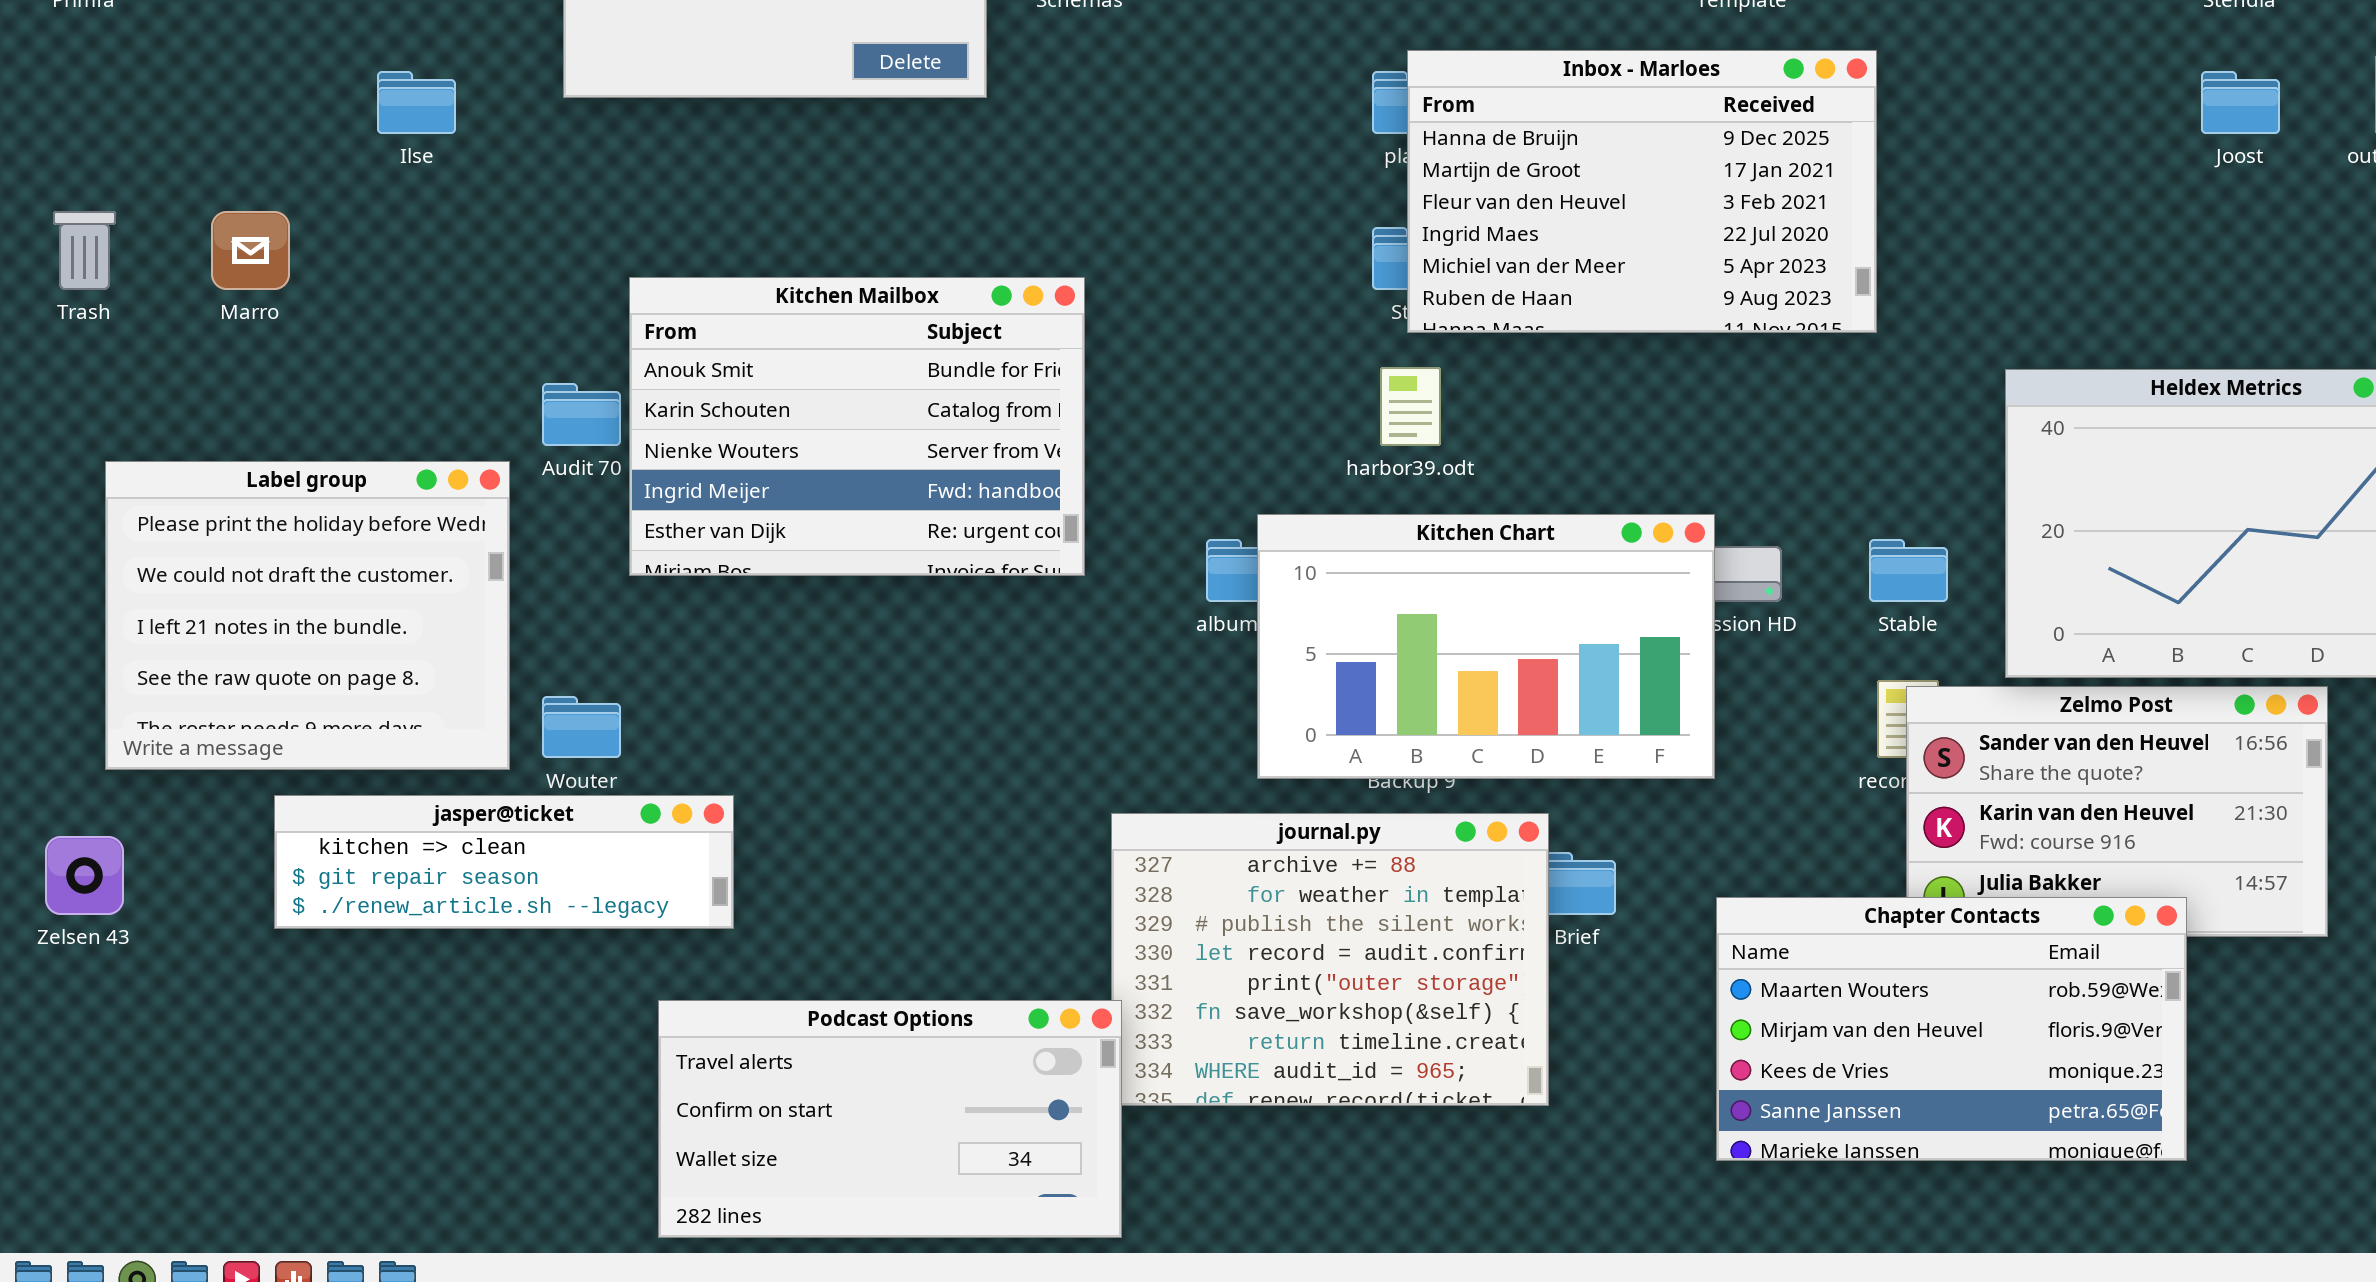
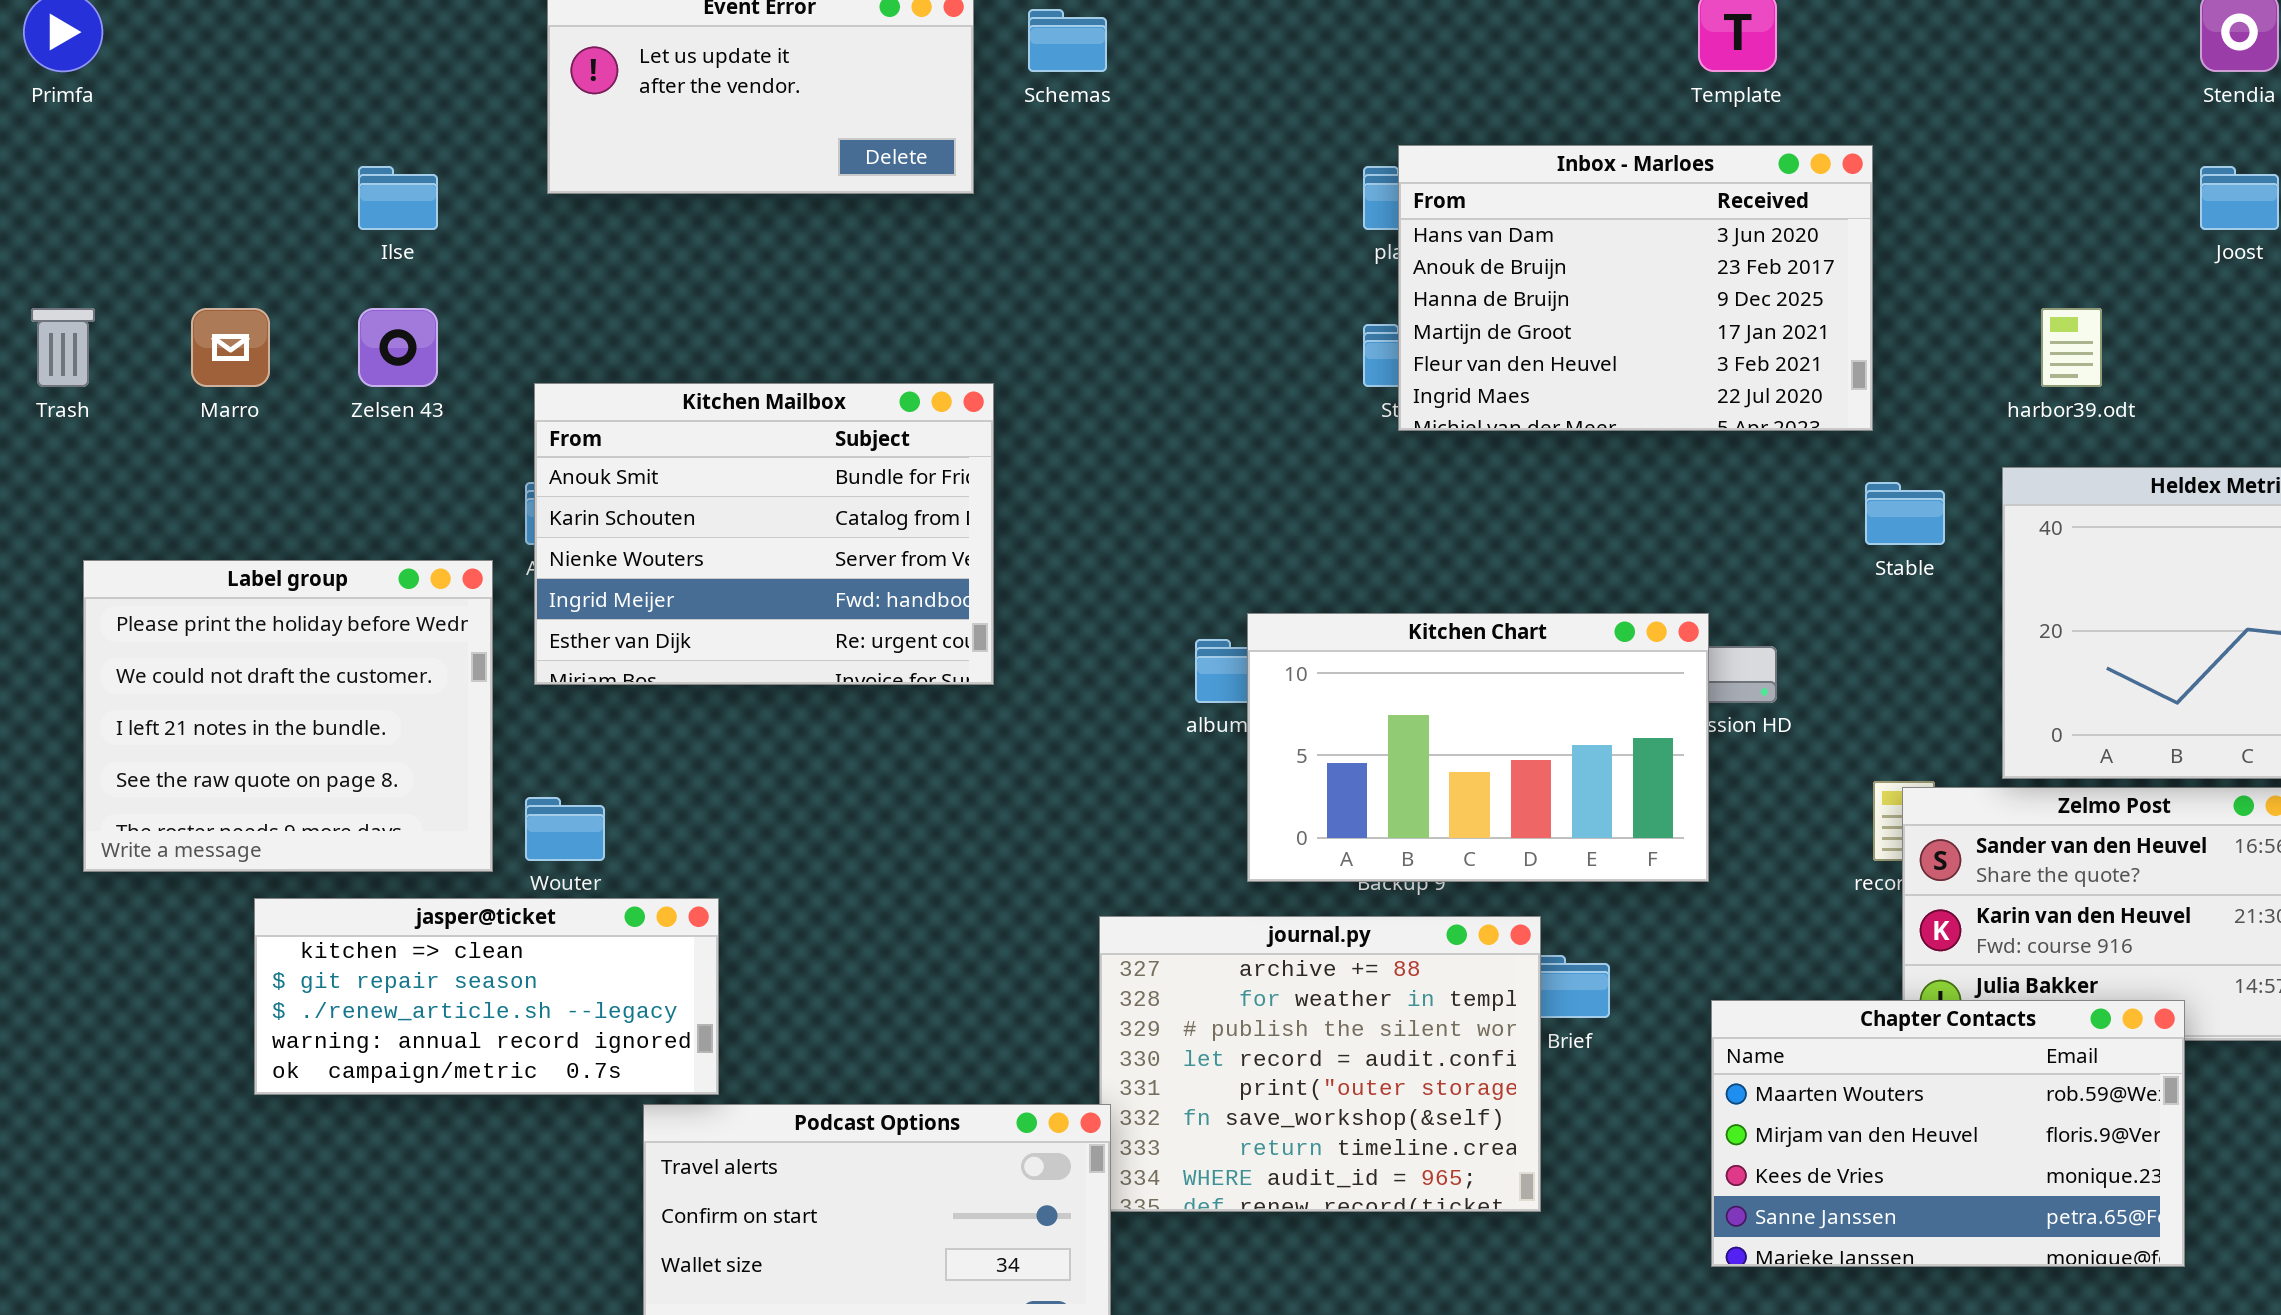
Inbox - Marloes: [1407,50,1877,333] -> [1398,145,1873,431], scrolled up 2 rows
Kitchen Mailbox: [629,277,1085,576] -> [534,383,994,685], moved
harbor39.odt: [1380,367,1441,446] -> [2041,308,2102,387], moved
Stable: [1869,539,1948,602] -> [1865,482,1945,545], moved
jasper@ticket: [274,795,734,929] -> [254,898,719,1095], resized
Zelsen 43: [45,836,124,915] -> [358,308,438,387], moved

